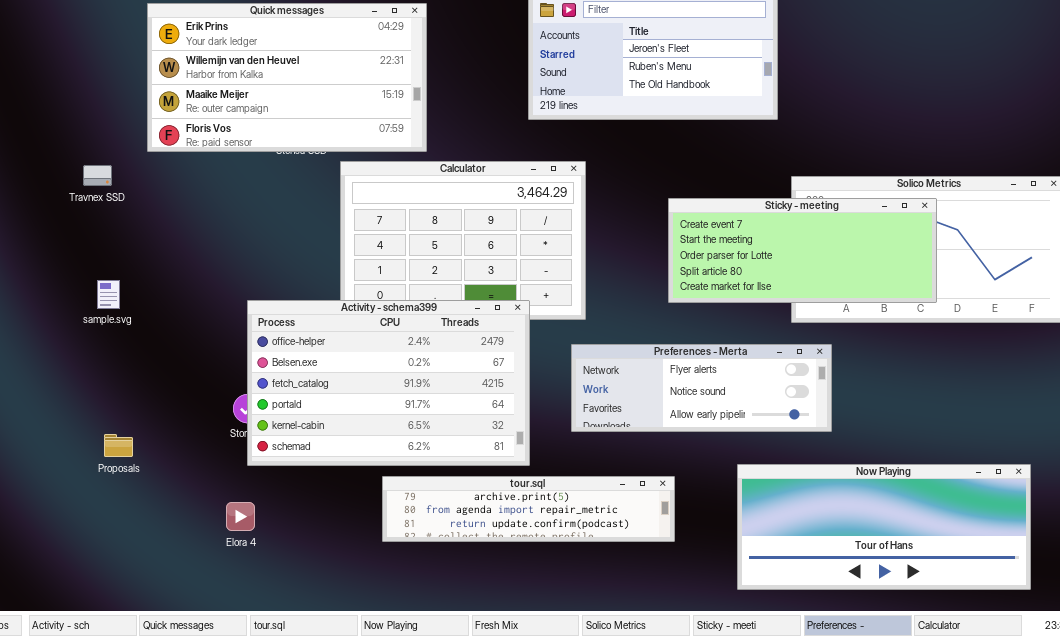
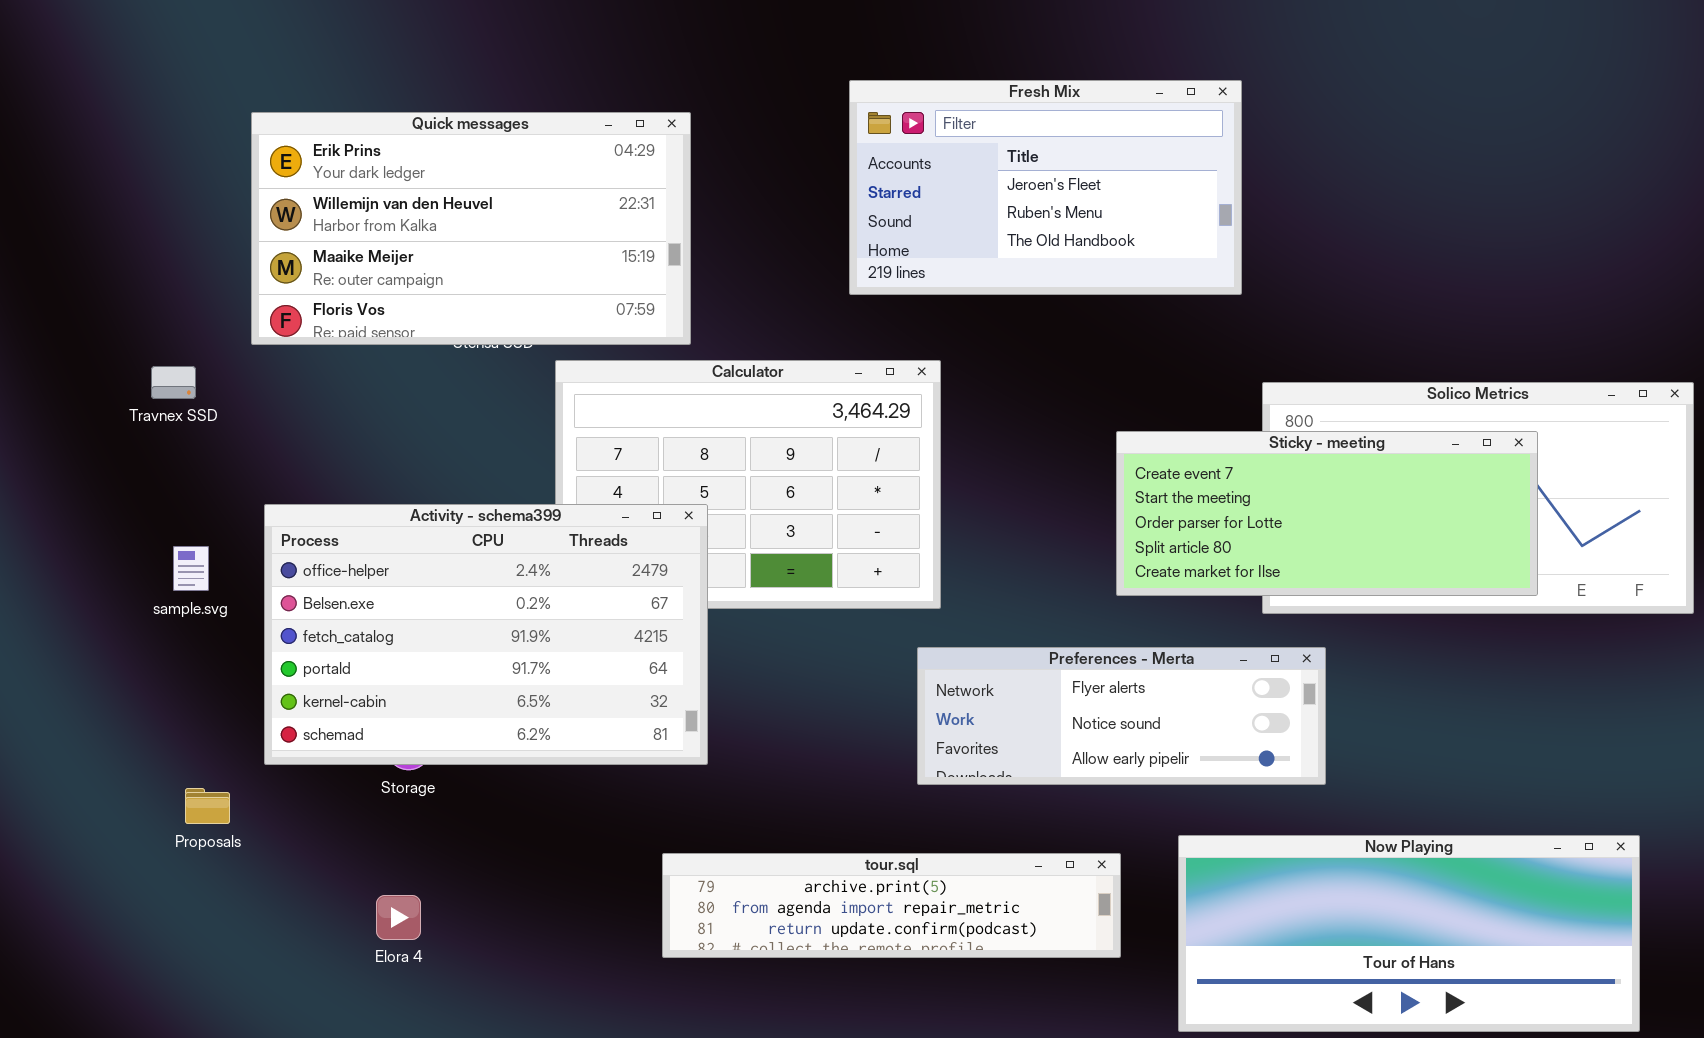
Sticky - meeting: [668,198,937,303] -> [1116,431,1538,596], moved
Activity - schema399: [247,300,530,466] -> [264,504,708,765], moved
tour.sql: [382,476,675,542] -> [662,853,1121,958], moved

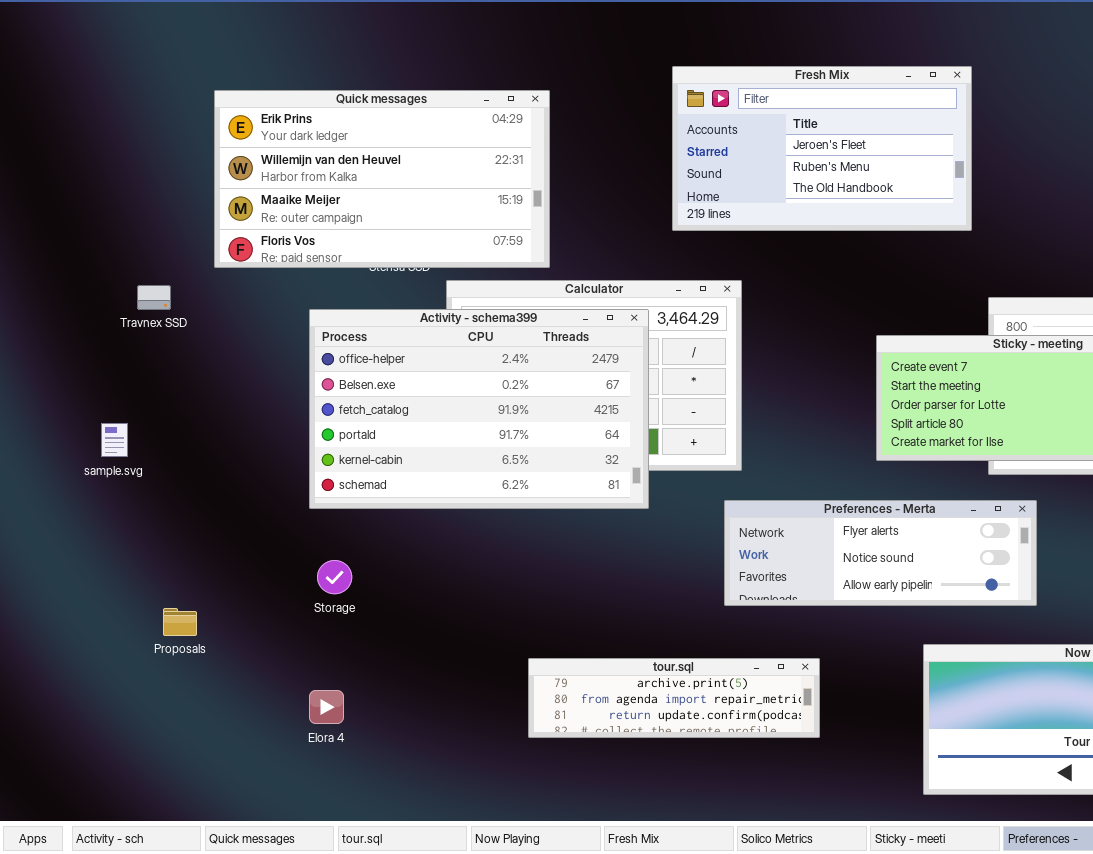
Activity - schema399: [264,504,708,765] -> [309,309,649,509], moved
sample.svg: [173,546,209,591] -> [101,423,128,457], moved
tour.sql: [662,853,1121,958] -> [528,658,820,738], resized

